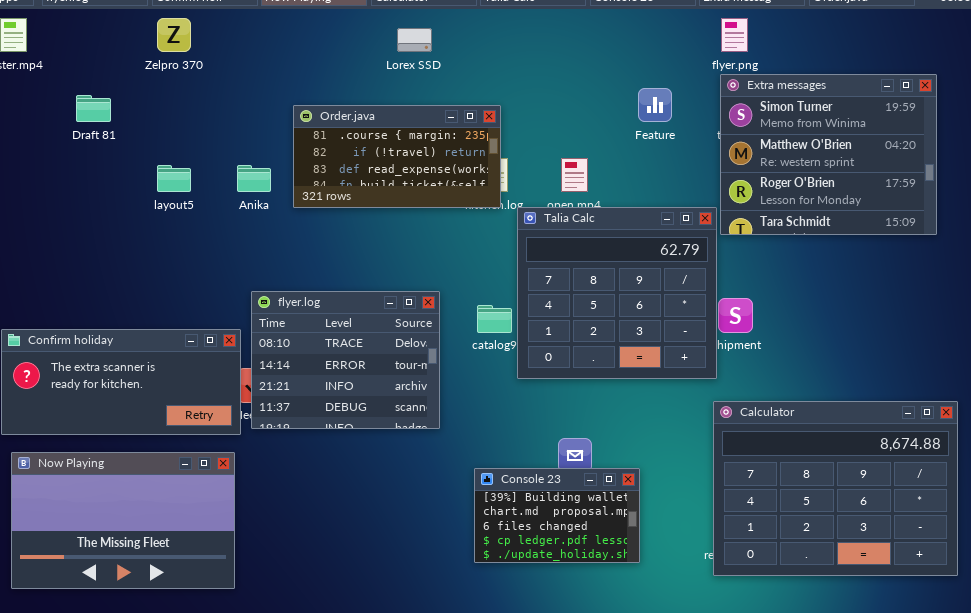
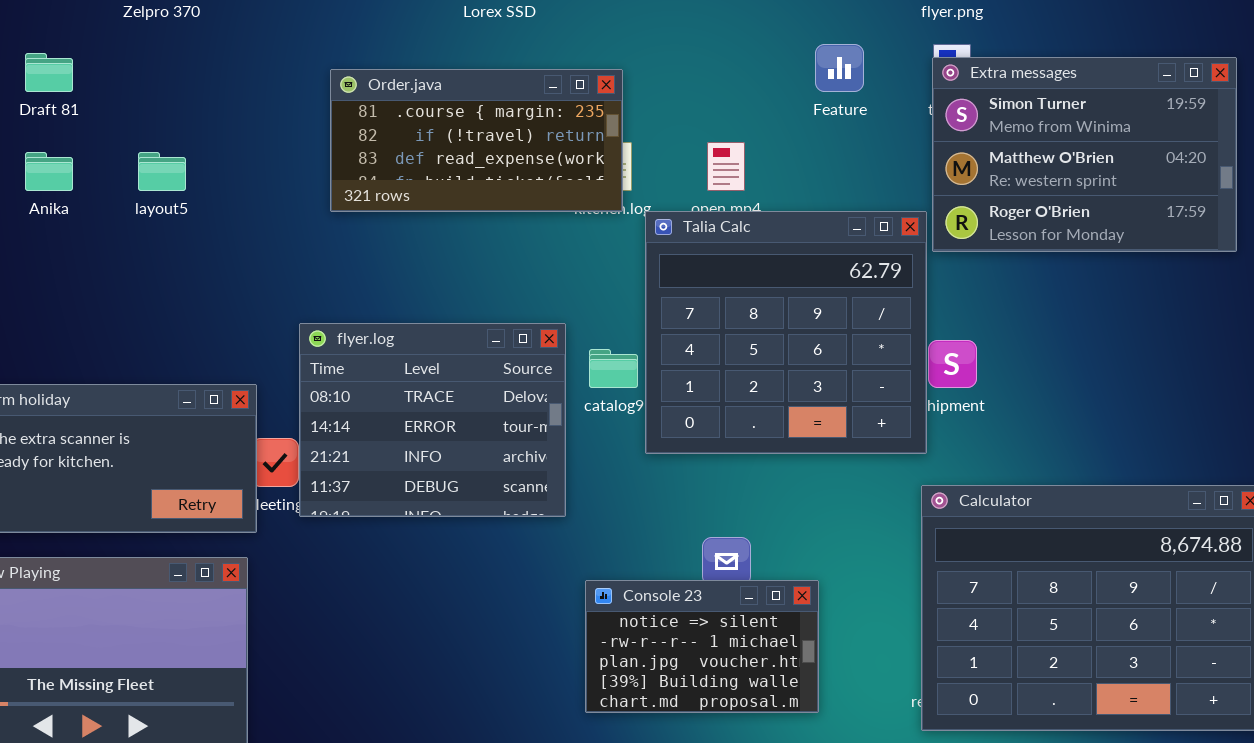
Extra messages: [720,74,937,235] -> [932,57,1237,252], resized
Anika: [237,165,271,192] -> [25,152,73,191], moved
flyer.log: [251,291,440,429] -> [299,323,566,517], moved
Console 23: [474,468,640,563] -> [585,580,819,713], scrolled up 3 rows

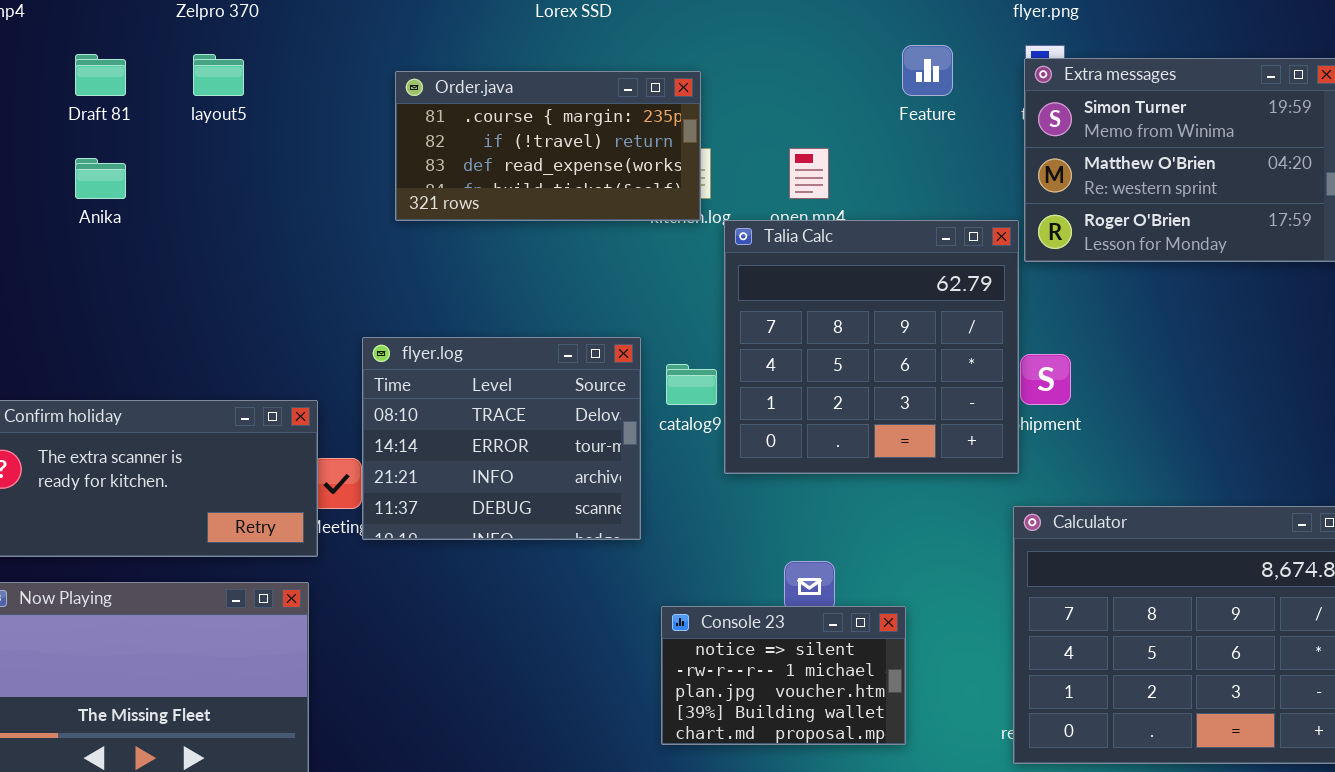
layout5: [138,152,186,191] -> [193,54,244,96], moved

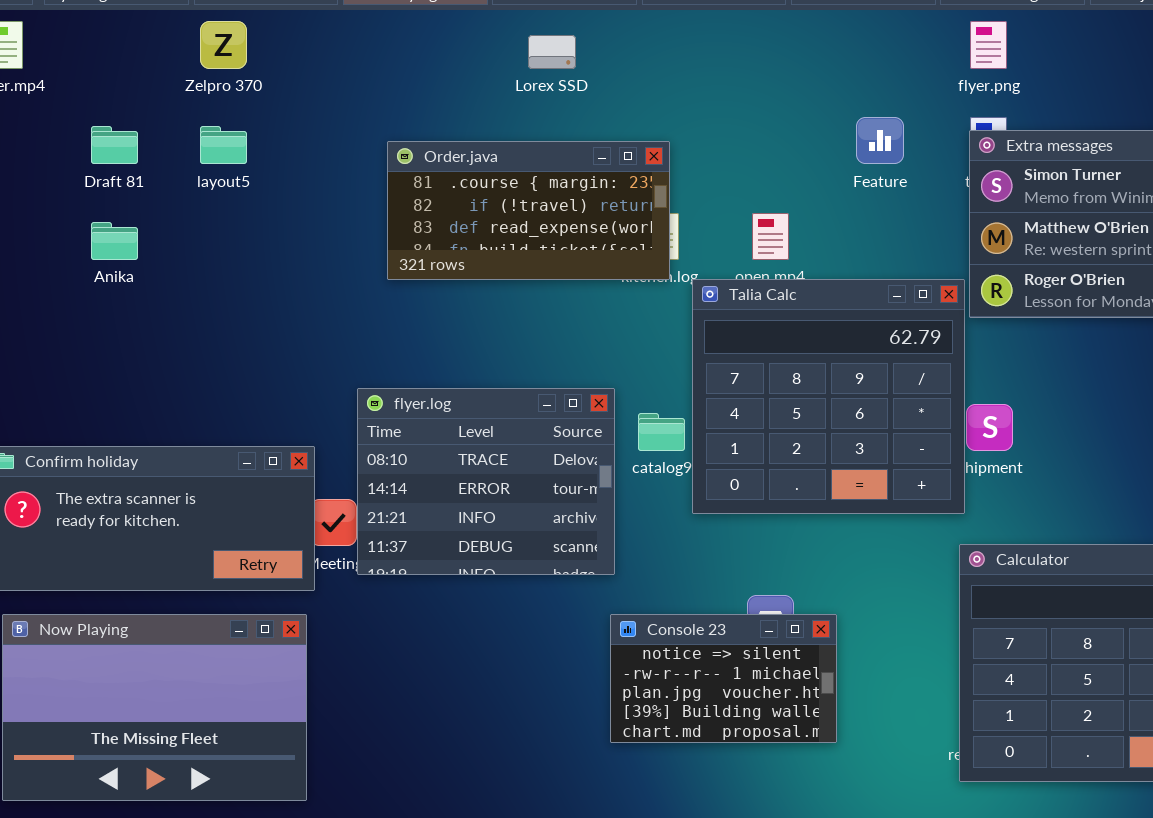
Console 23: [661,606,906,745] -> [610,614,837,743], moved

